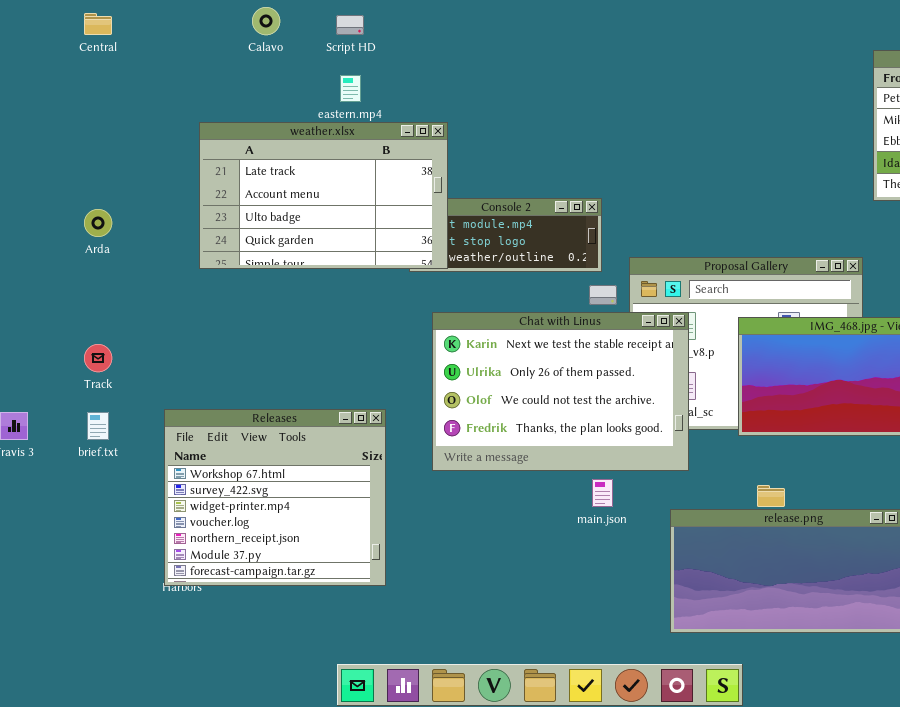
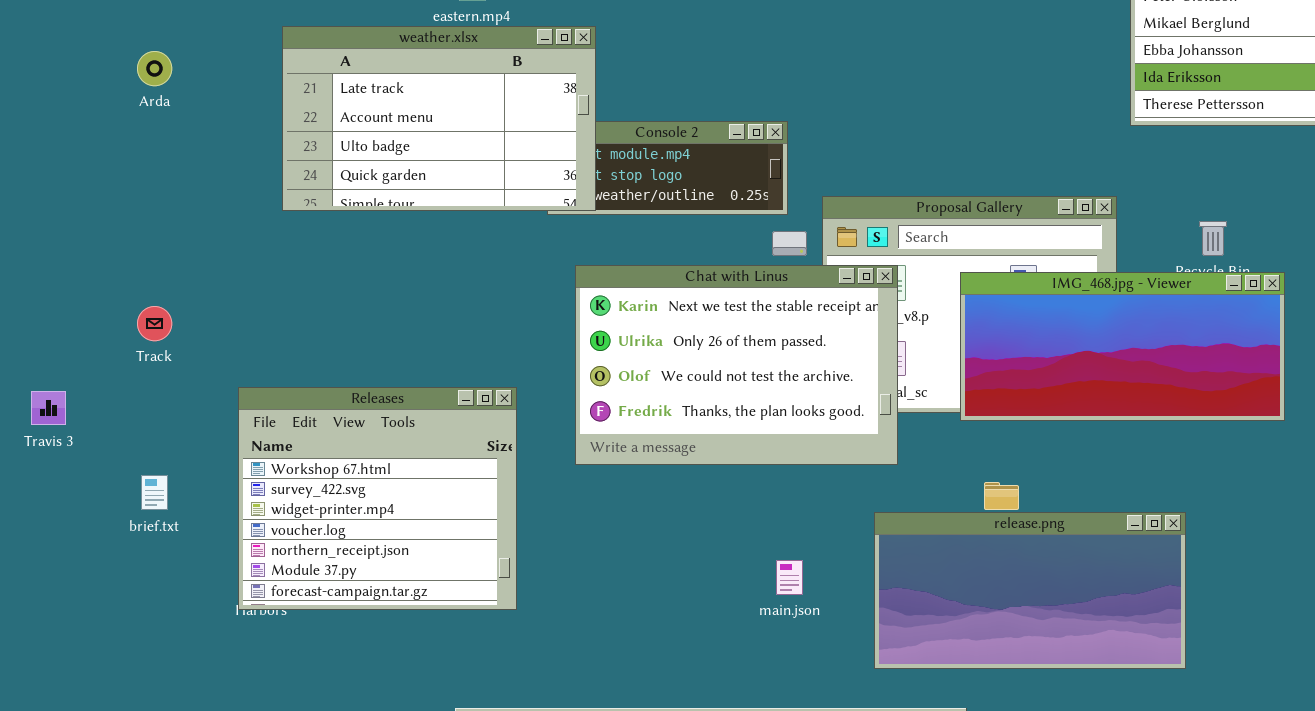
Arda: [84,209,112,237] -> [137,51,172,86], moved
brief.txt: [87,412,109,440] -> [141,475,168,510], moved
main.json: [592,479,613,507] -> [776,560,803,595], moved

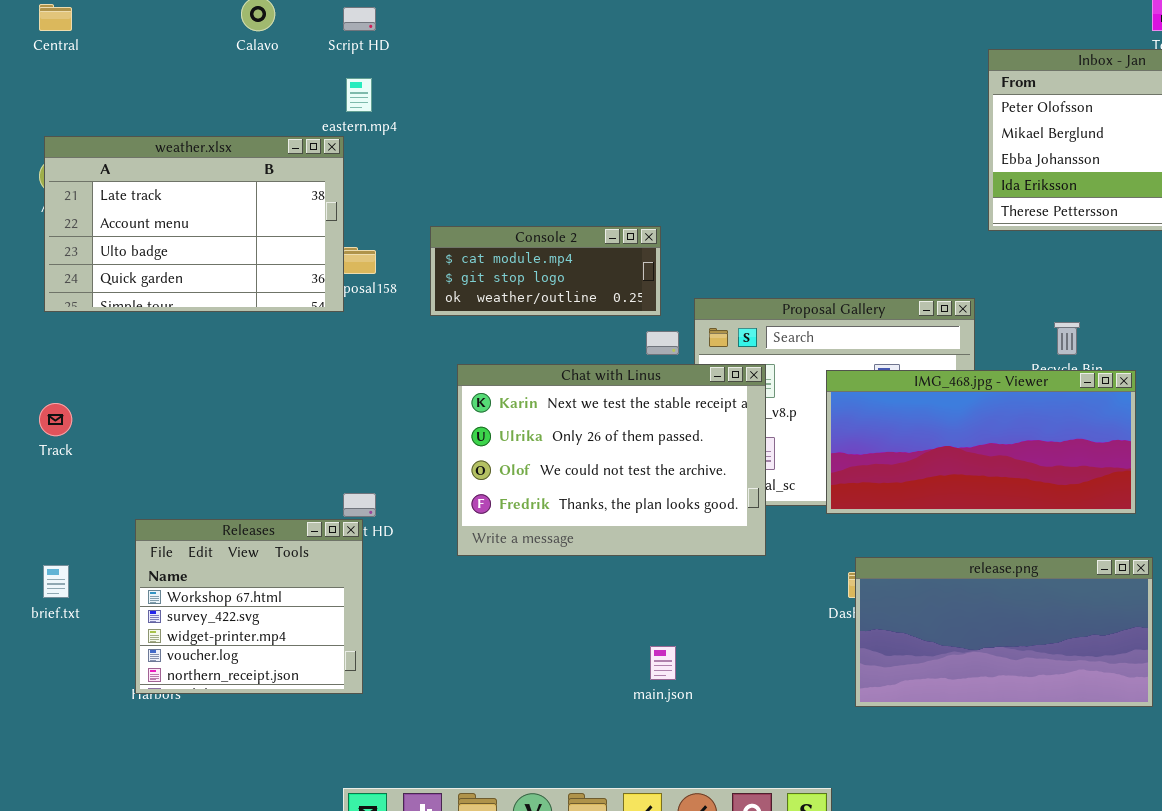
weather.xlsx: [282,26,596,211] -> [44,136,344,312], moved
Releases: [238,387,517,610] -> [135,519,363,694], resized
release.png: [874,512,1186,669] -> [855,557,1153,707], moved

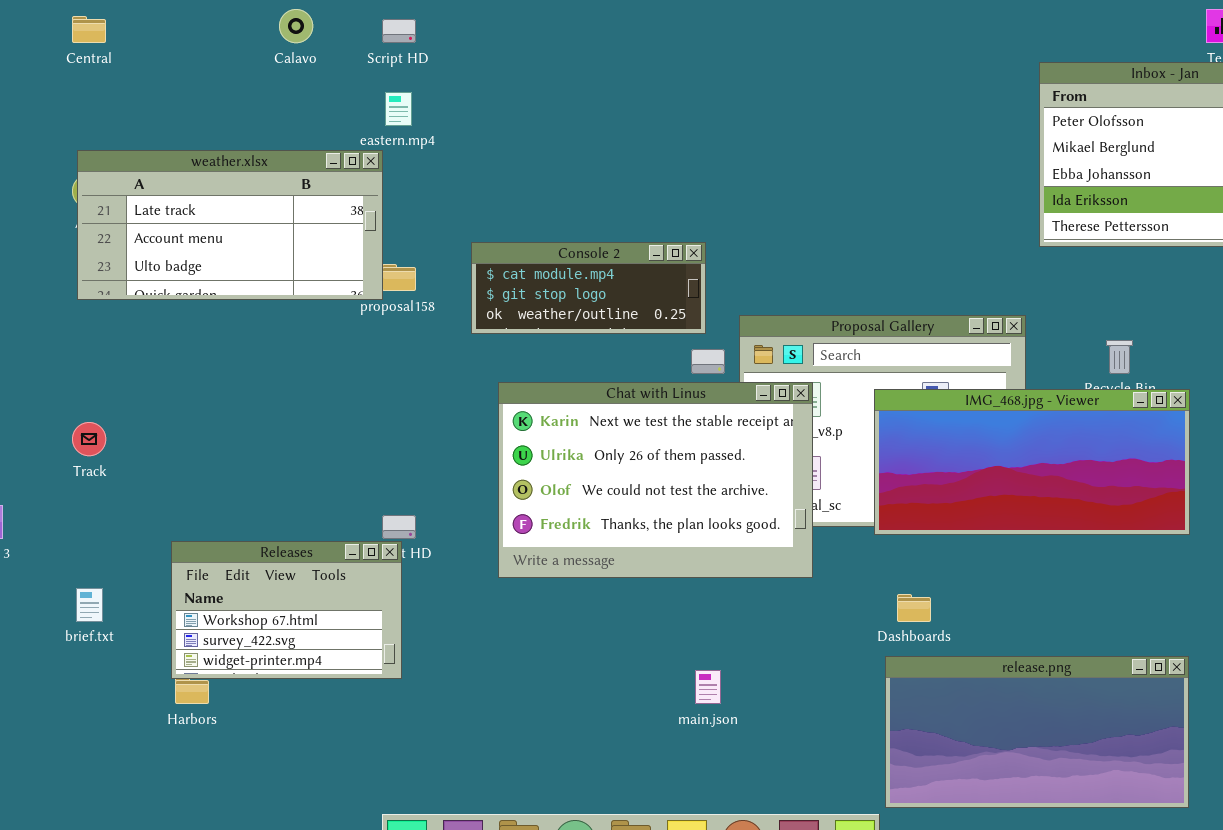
weather.xlsx: [44,136,344,312] -> [77,150,383,300], resized
Releases: [135,519,363,694] -> [171,541,402,679], resized
release.png: [855,557,1153,707] -> [885,656,1189,808], moved

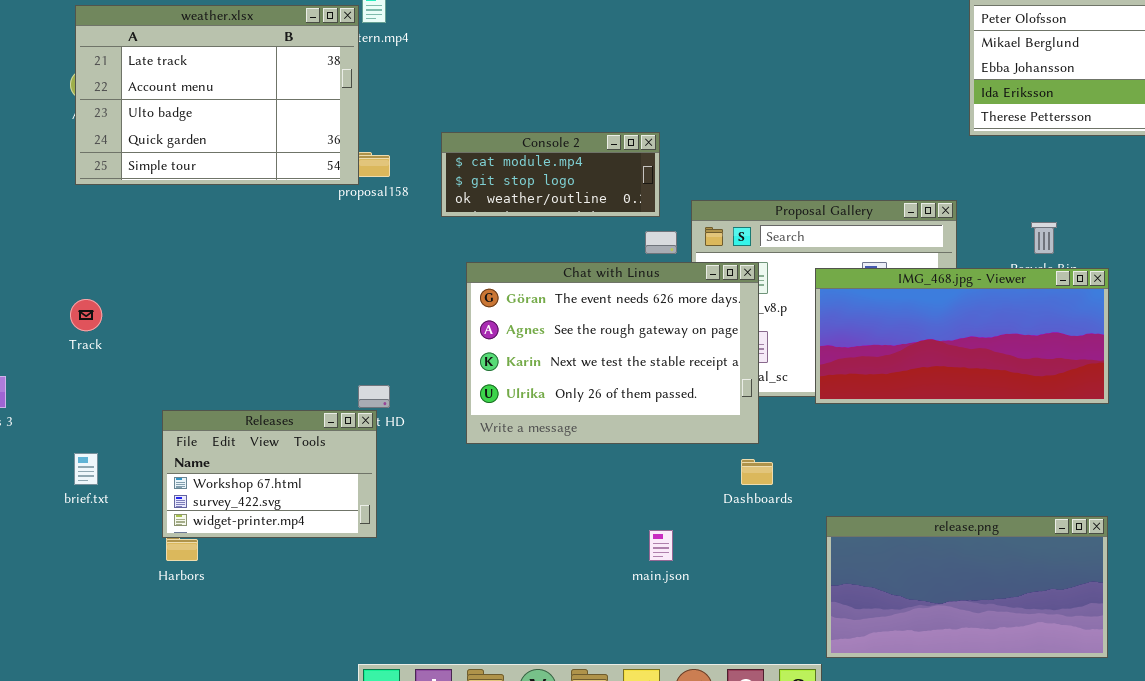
weather.xlsx: [77,150,383,300] -> [75,5,359,185], resized
Chat with Linus: [498,382,813,578] -> [466,262,759,444], scrolled up 2 rows
Dashboards: [897,594,931,622] -> [741,459,773,485], moved

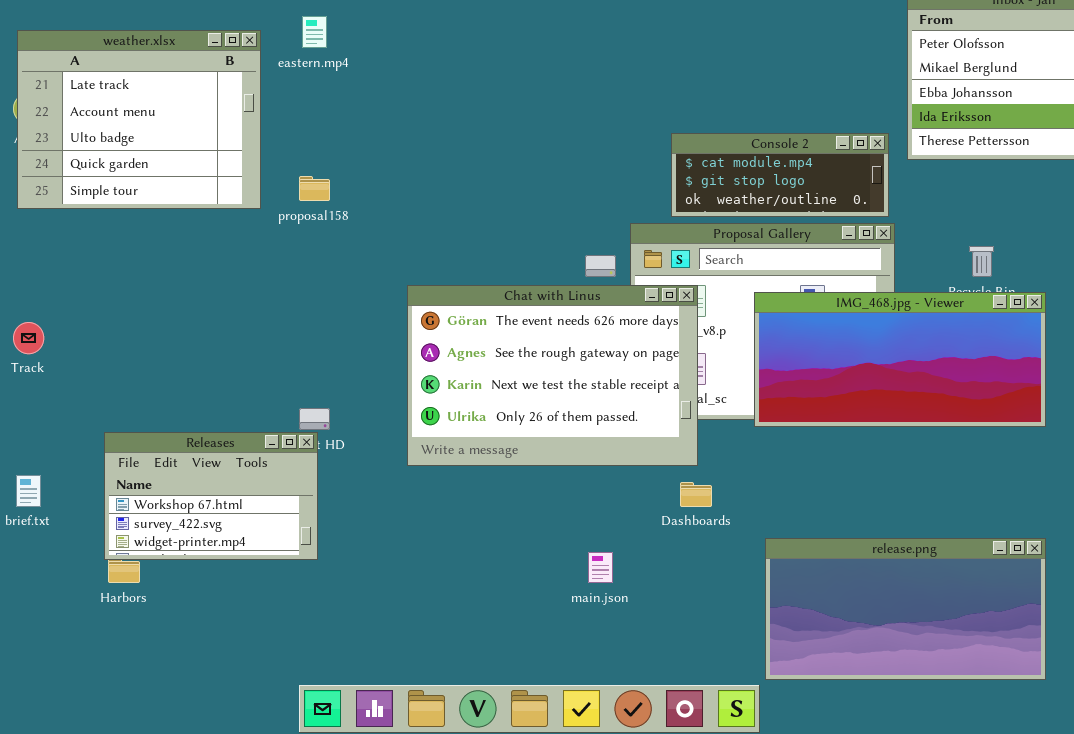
weather.xlsx: [75,5,359,185] -> [17,30,261,209], resized
Console 2: [441,132,660,217] -> [671,133,889,217], moved

